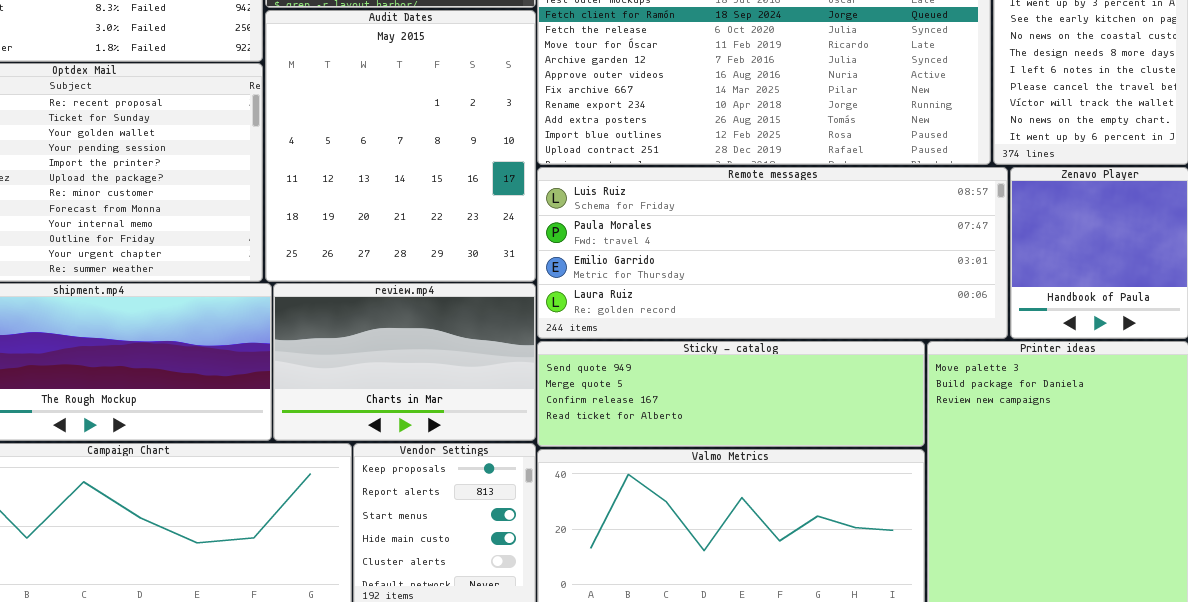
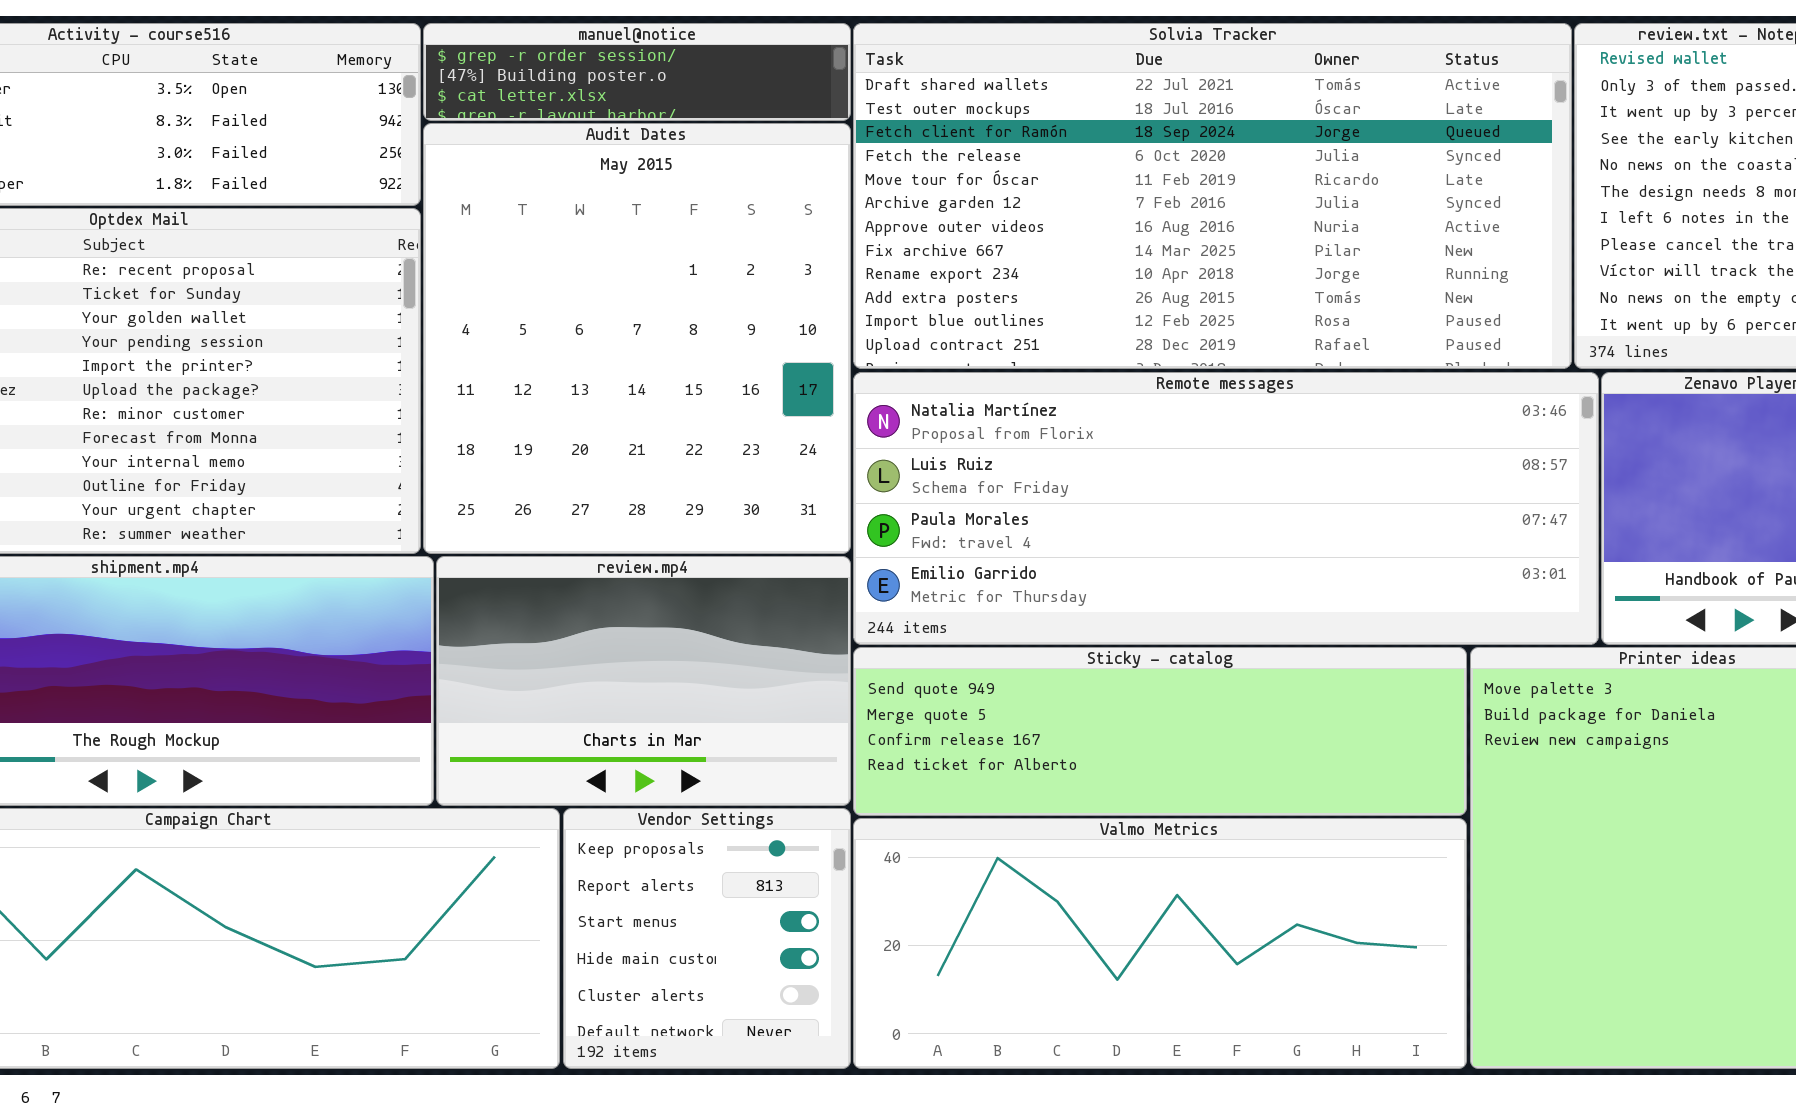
Remote messages: [537,167,1008,339] -> [853,372,1599,645], scrolled up 1 row

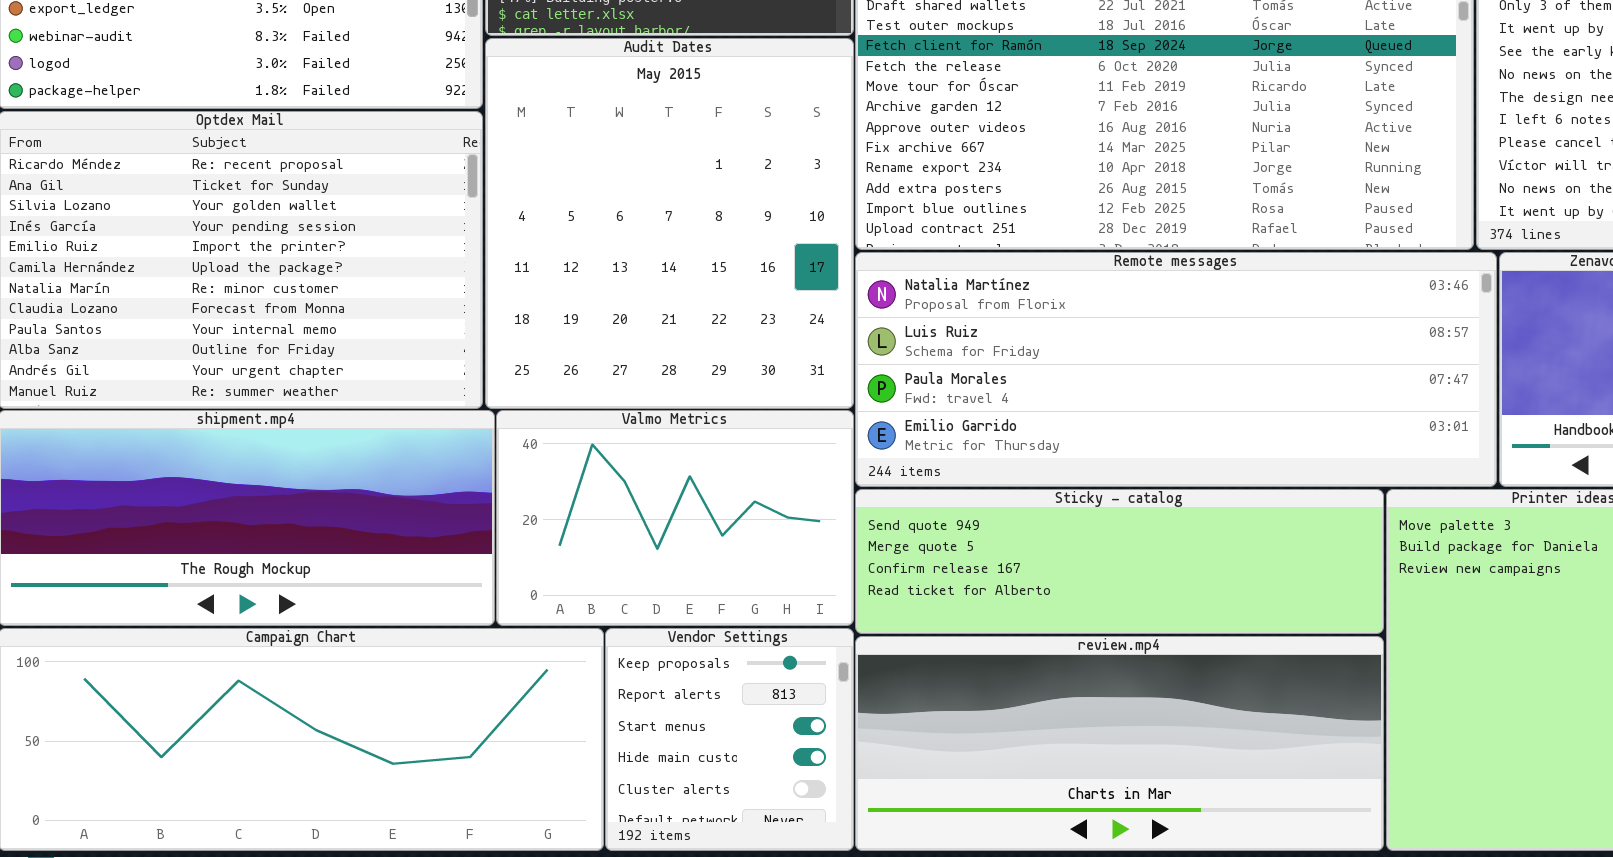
review.mp4: [436,556,851,806] -> [855,636,1384,851], moved, resized
Valmo Metrics: [853,818,1467,1069] -> [496,410,854,626], moved, resized

